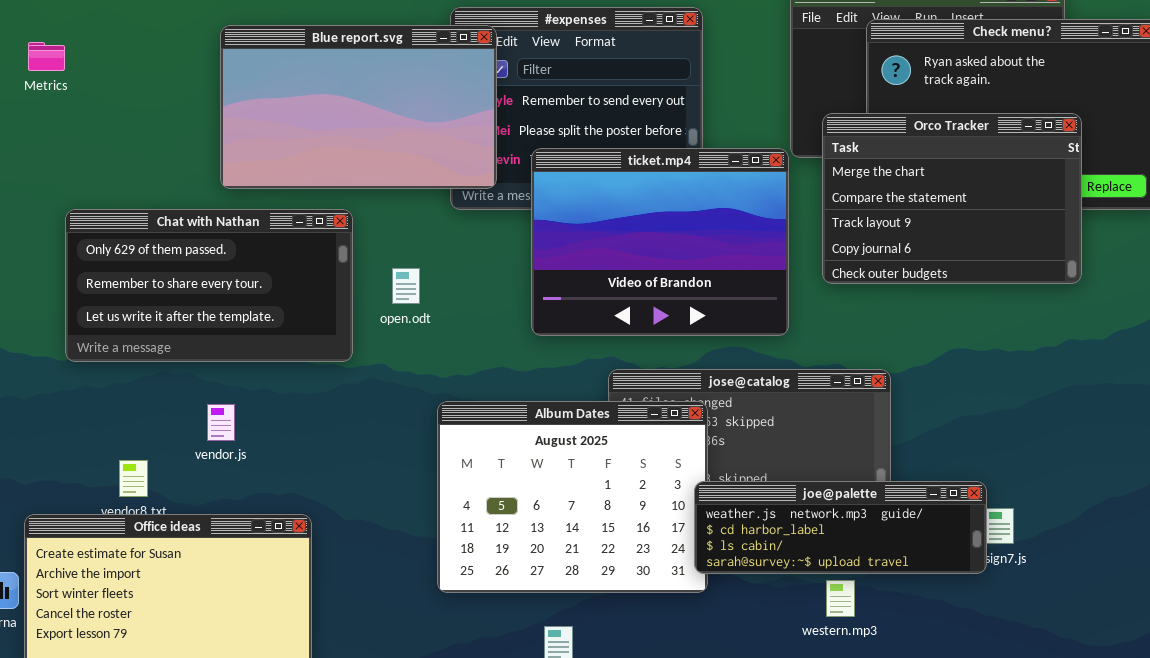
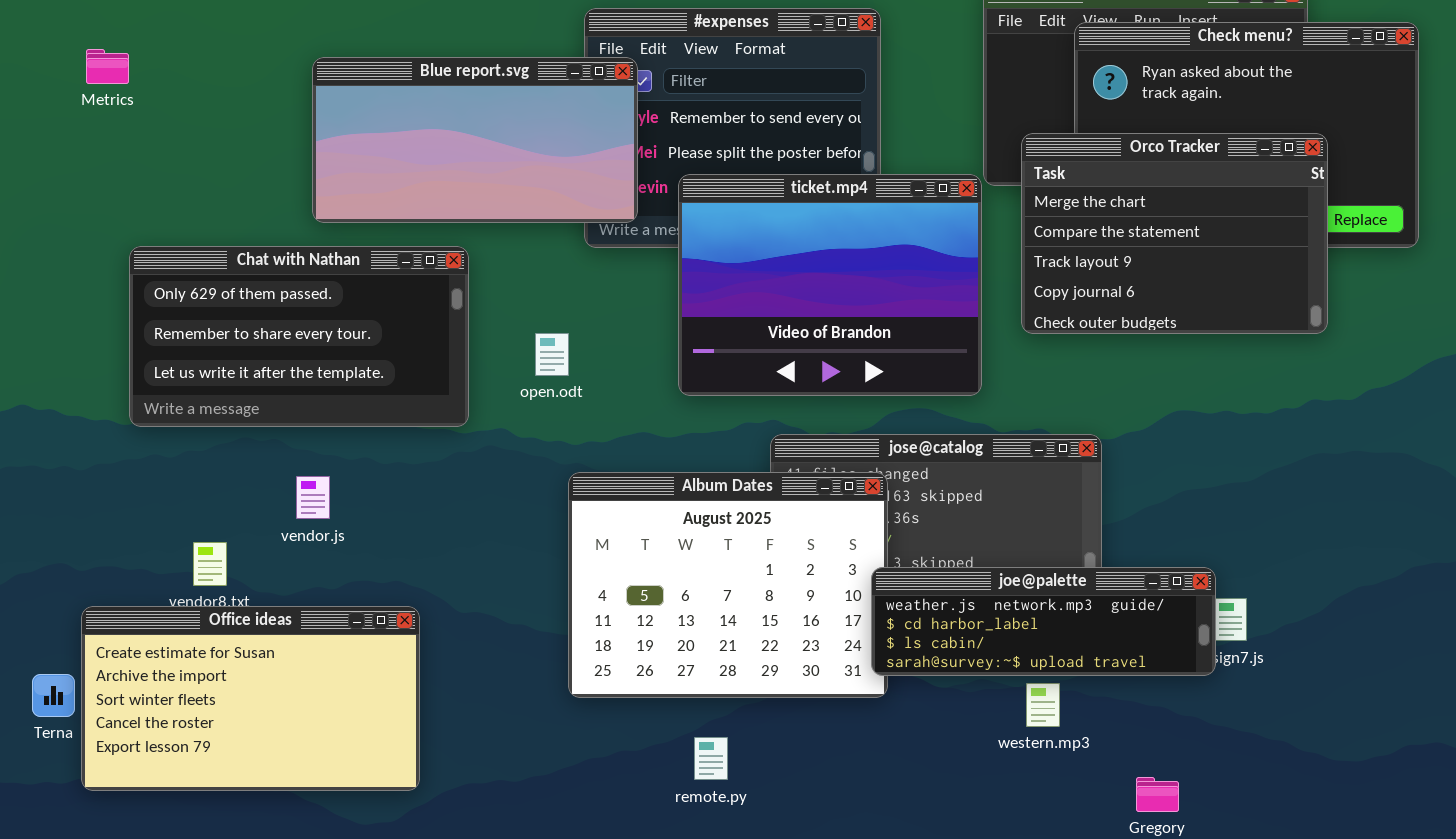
Blue report.svg: [220,25,497,189] -> [312,57,638,223], resized
open.odt: [392,268,420,304] -> [535,333,569,376], moved

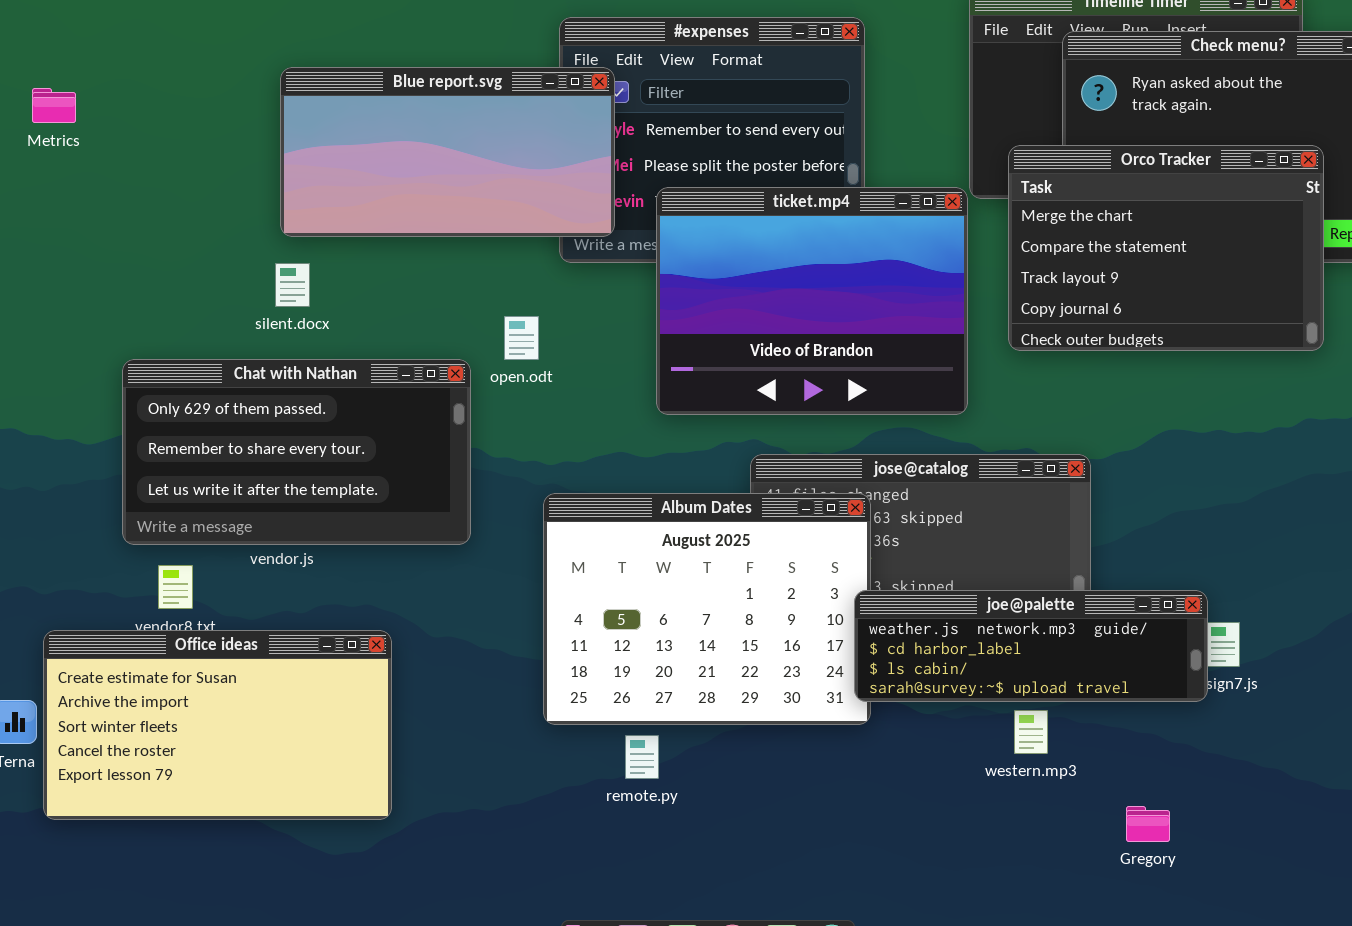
Metrics: [86,49,129,84] -> [32,88,76,123], moved
Chat with Nathan: [129,246,469,427] -> [122,359,471,545], moved
open.odt: [535,333,569,376] -> [504,316,539,360], moved
remote.py: [694,737,728,780] -> [625,735,659,779], moved

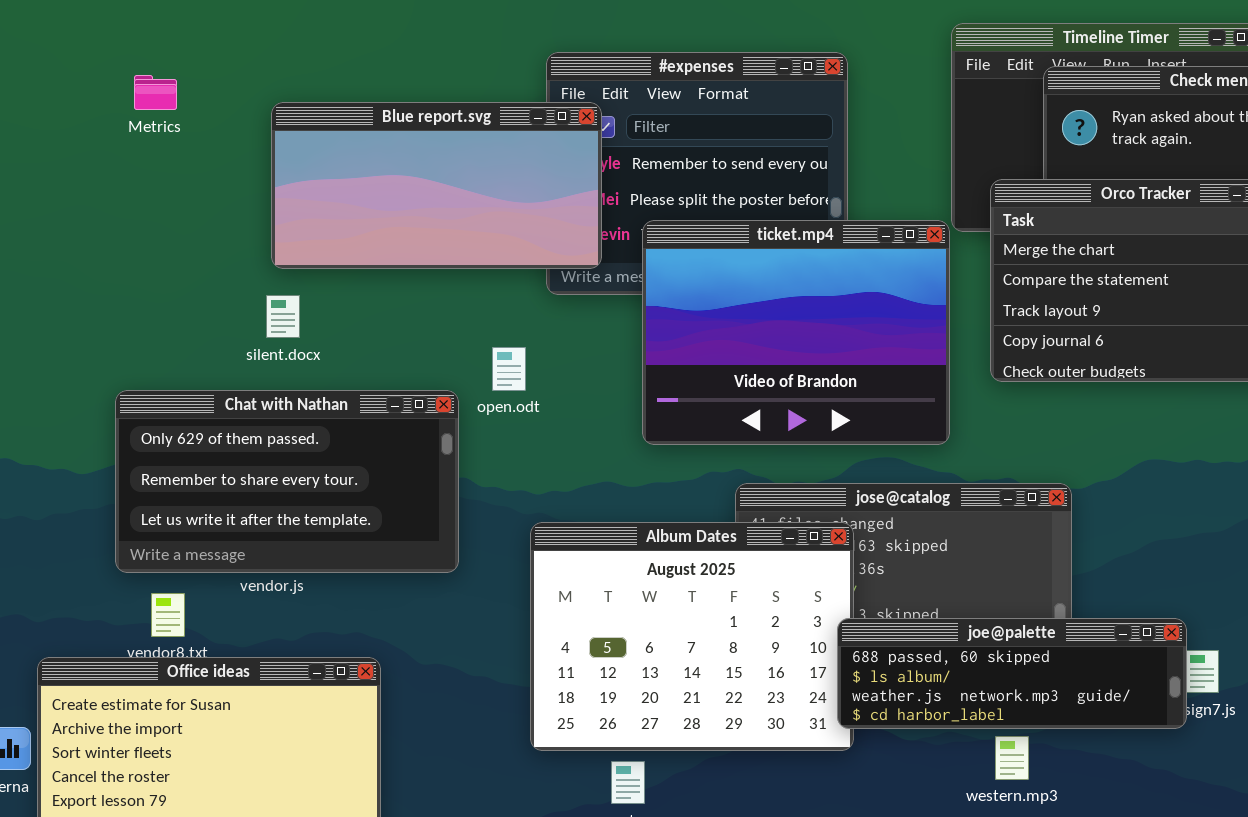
Metrics: [32,88,76,123] -> [134,75,177,110], moved
joe@palette: [854,590,1208,702] -> [837,618,1187,729], scrolled up 2 rows

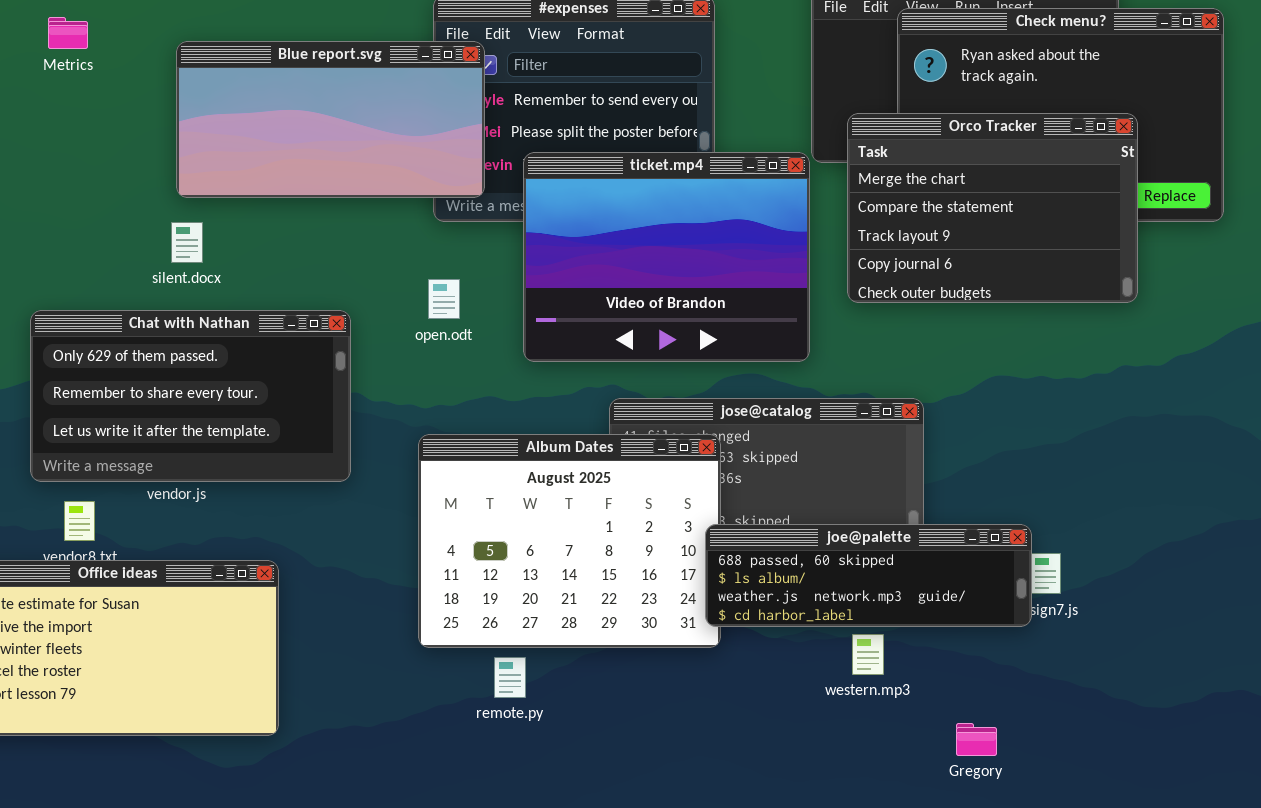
open.odt: [492,347,526,391] -> [428,279,460,319], moved

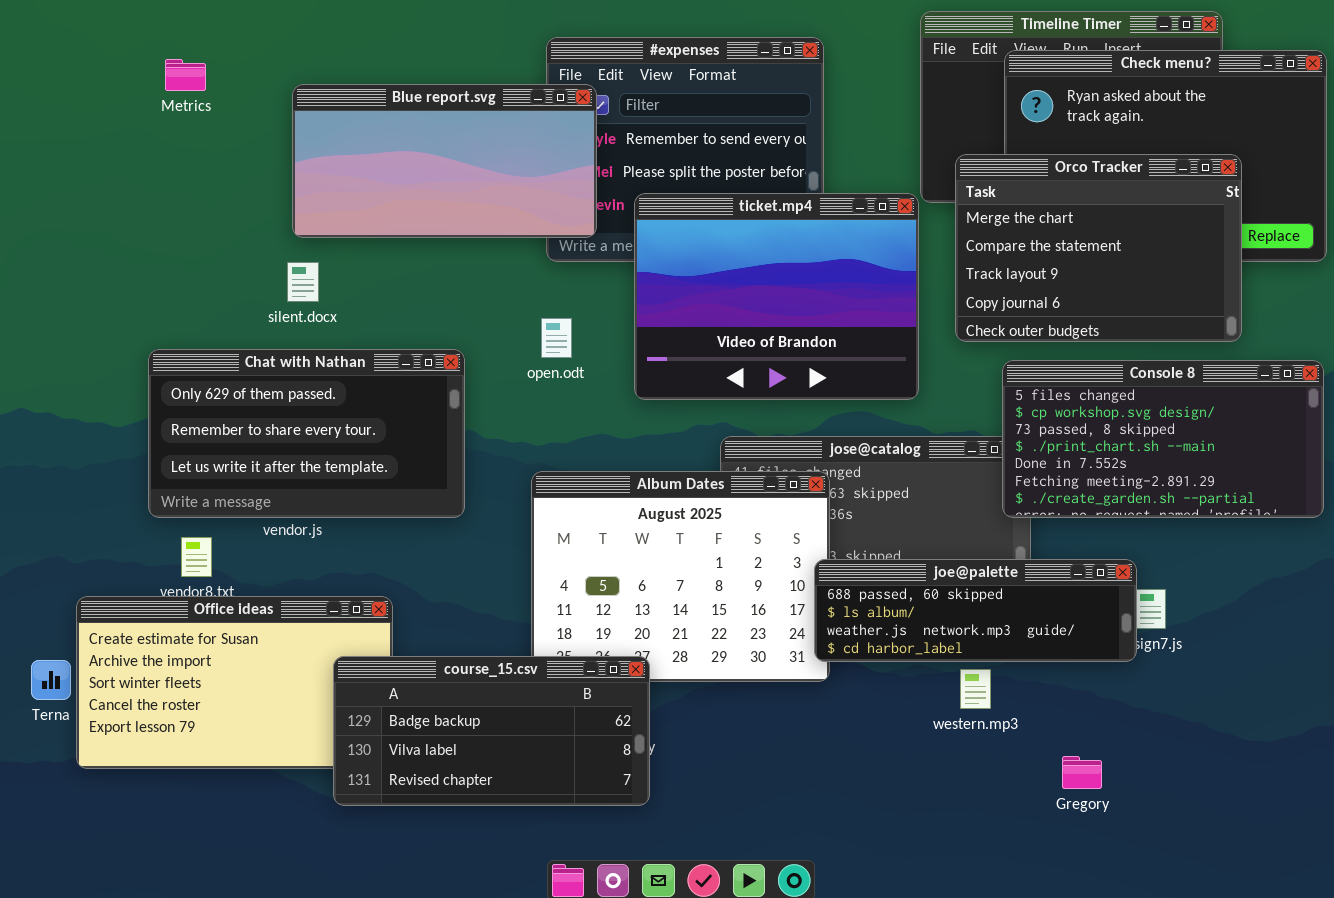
Console 8: none -> [1002,360,1324,518], opened
course_15.csv: none -> [333,656,650,806], opened

